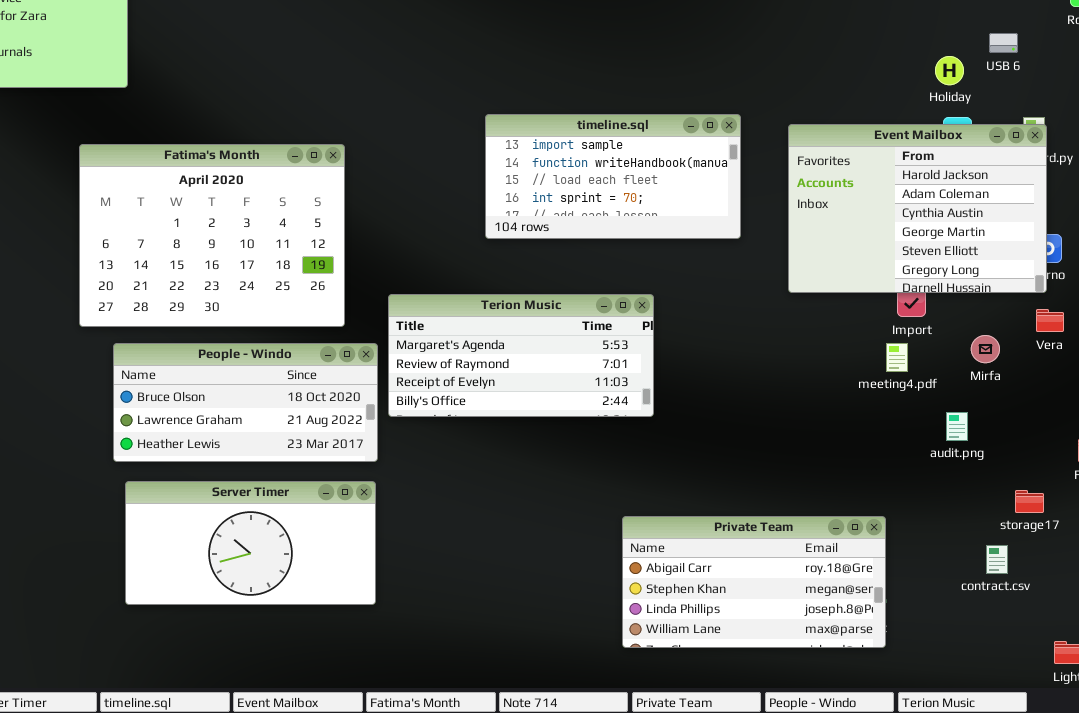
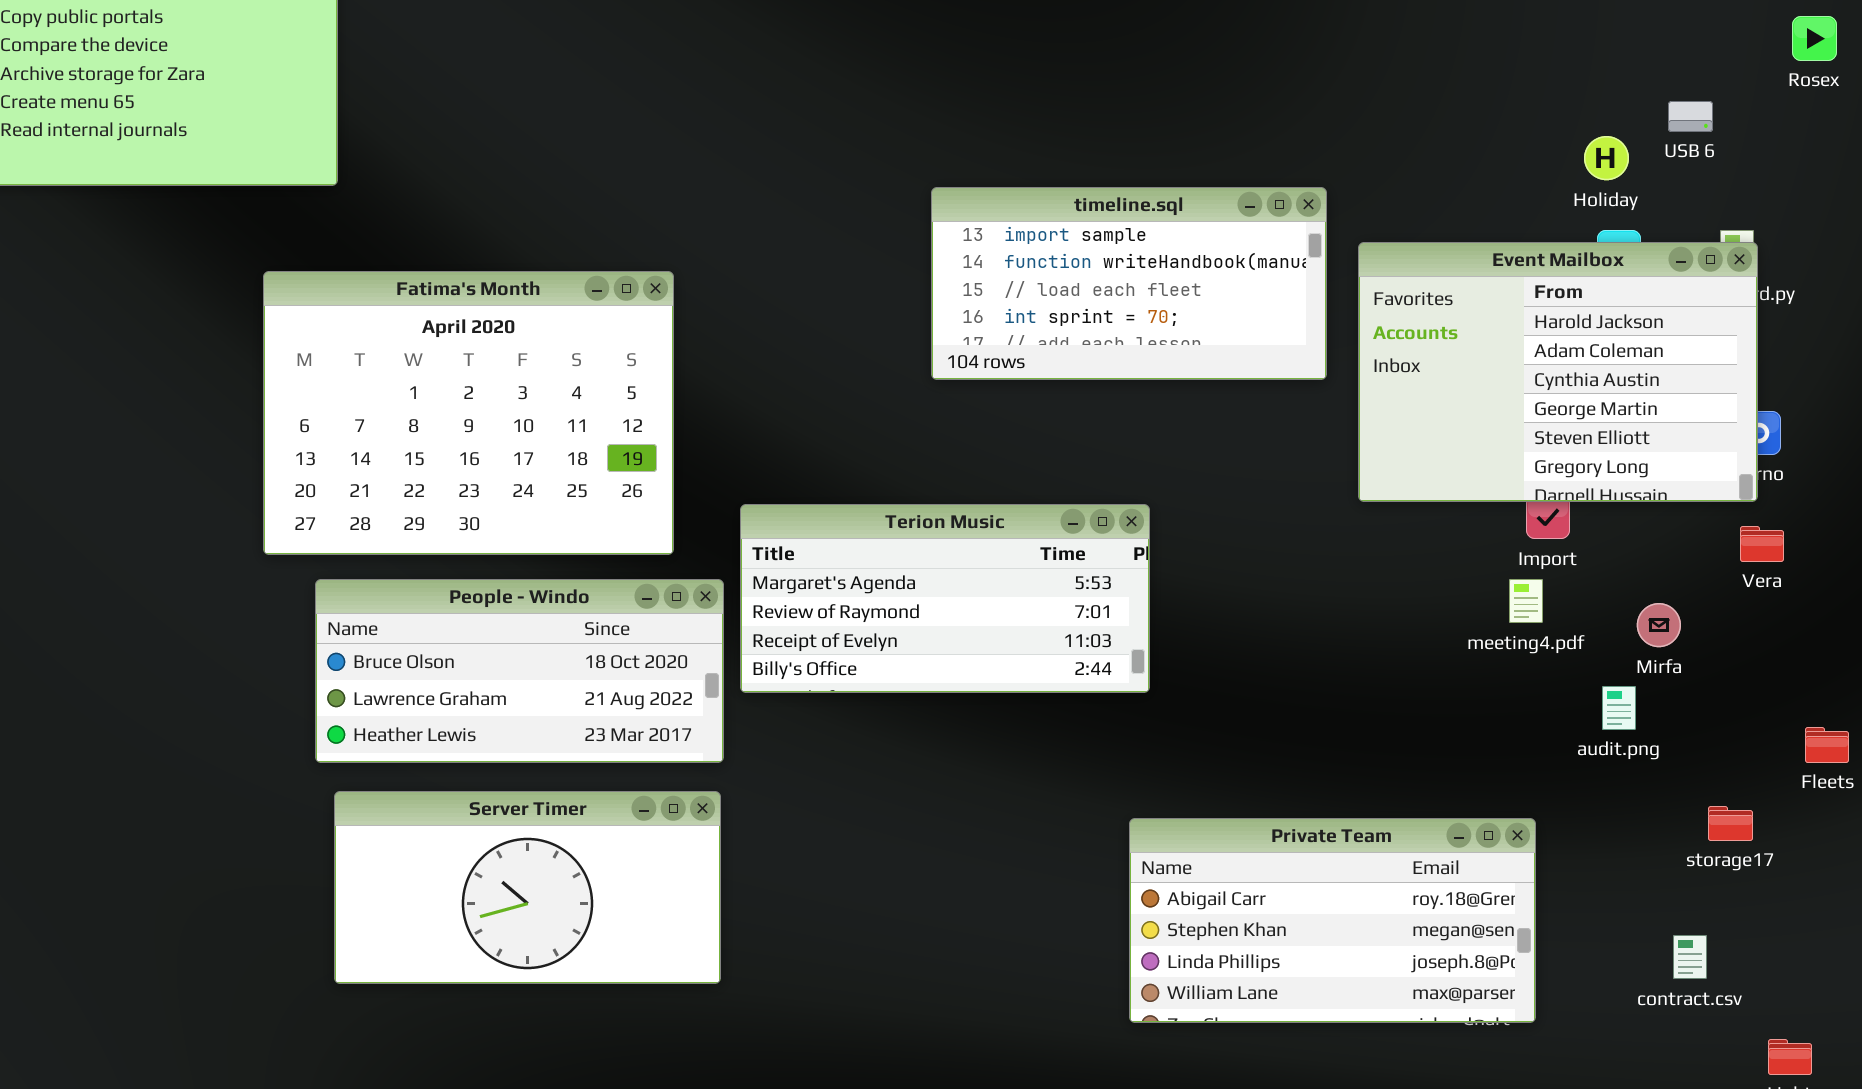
timeline.sql: [485,114,741,239] -> [931,187,1327,380], moved
Mirfa: [971,335,1000,363] -> [1637,603,1681,647], moved
Private Team: [622,516,886,648] -> [1129,818,1536,1023], moved
contract.csv: [986,545,1008,574] -> [1673,935,1707,979], moved

